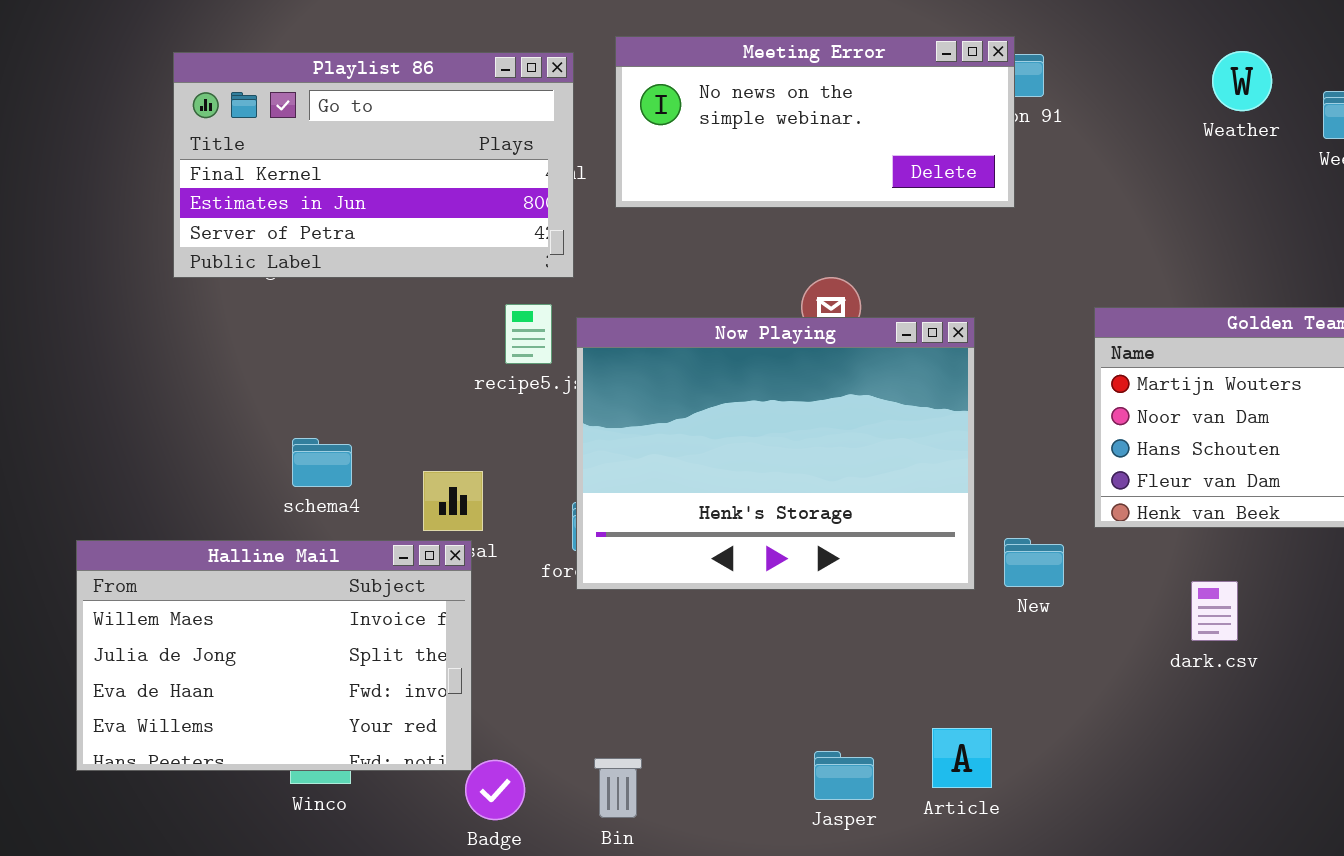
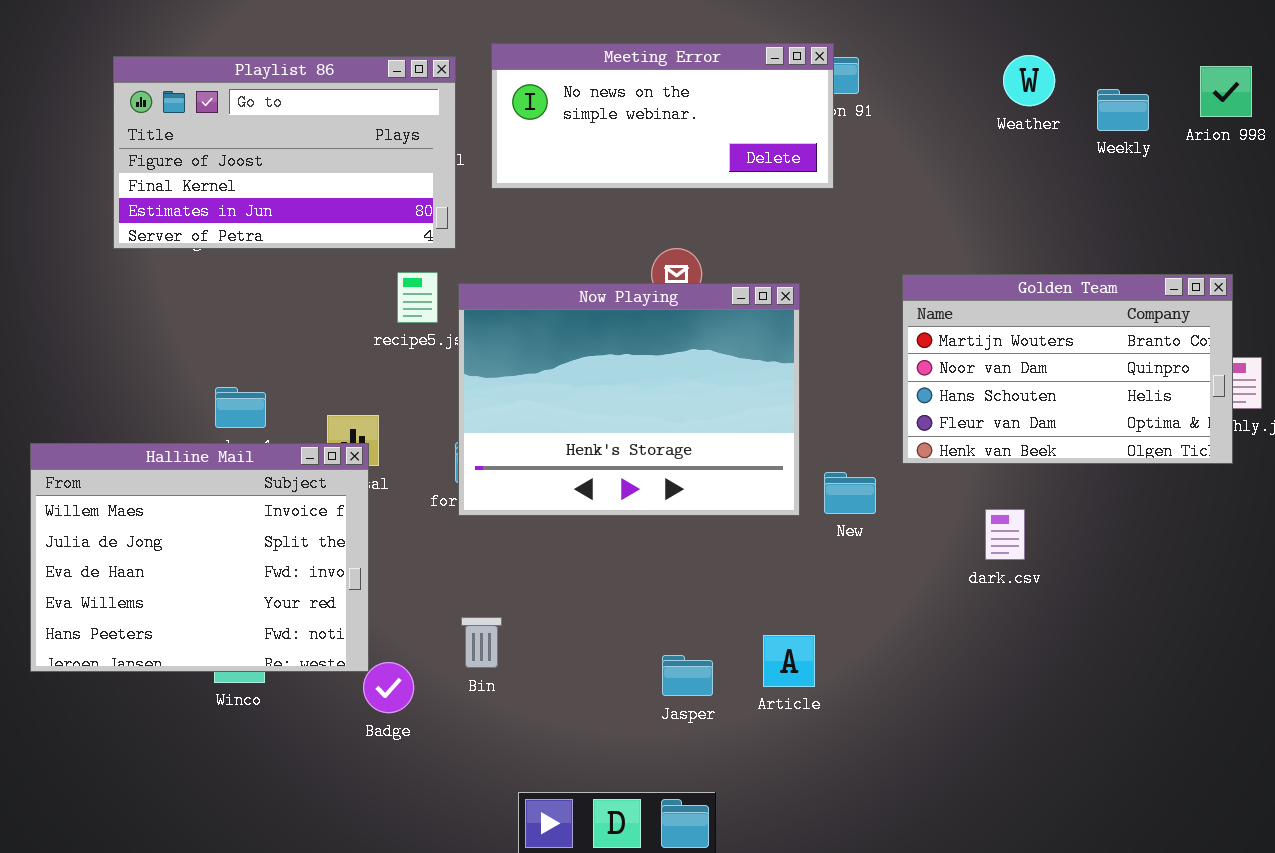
Playlist 86: [173,52,574,278] -> [113,56,456,249], scrolled up 1 row
Halline Mail: [76,540,472,771] -> [30,443,369,672], resized
Bin: [594,758,642,818] -> [461,617,502,668], moved

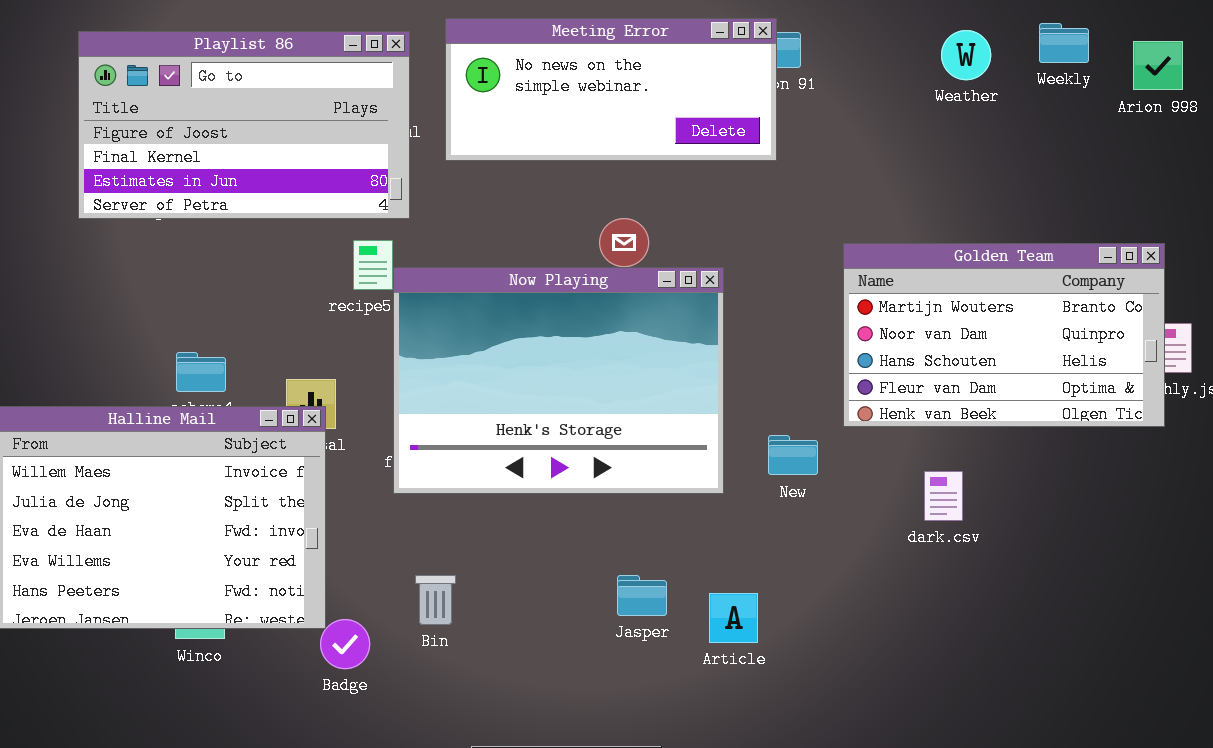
Weekly: [1097,89,1149,131] -> [1039,23,1089,63], moved
Now Playing: [458,283,800,516] -> [393,267,724,494], moved
Jasper: [662,655,713,696] -> [617,575,667,616], moved

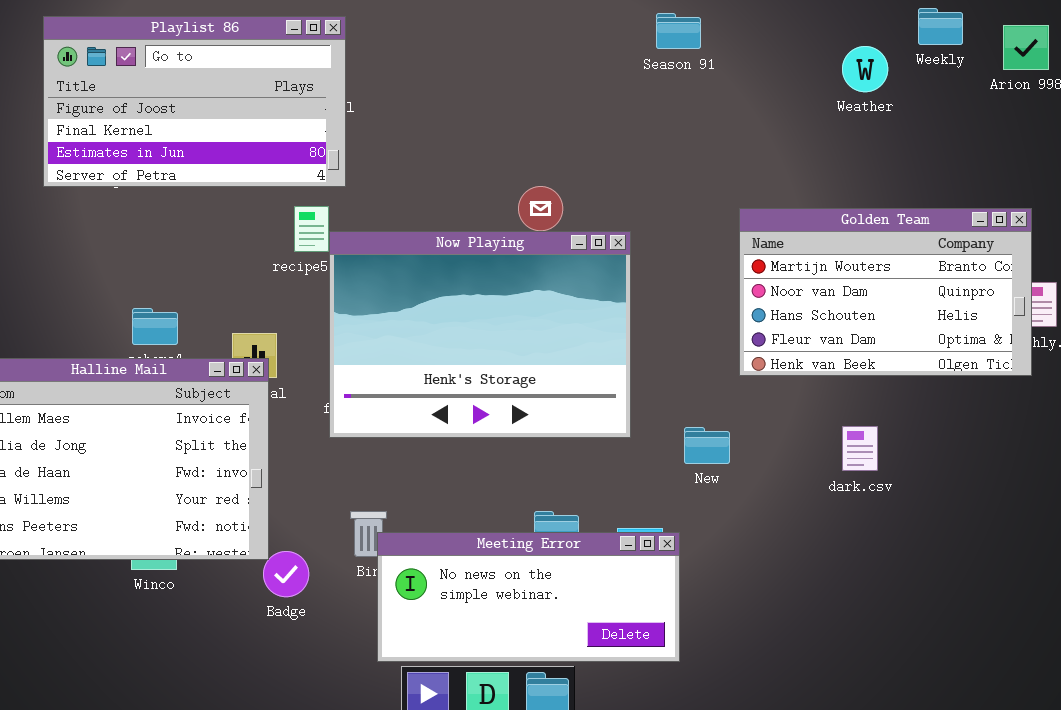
Meeting Error: [445,18,777,161] -> [377,532,680,662], moved
Weather: [941,30,991,80] -> [842,46,888,92], moved
New: [768,435,818,475] -> [684,427,730,464], moved
dark.csv: [924,471,963,521] -> [842,426,878,471], moved

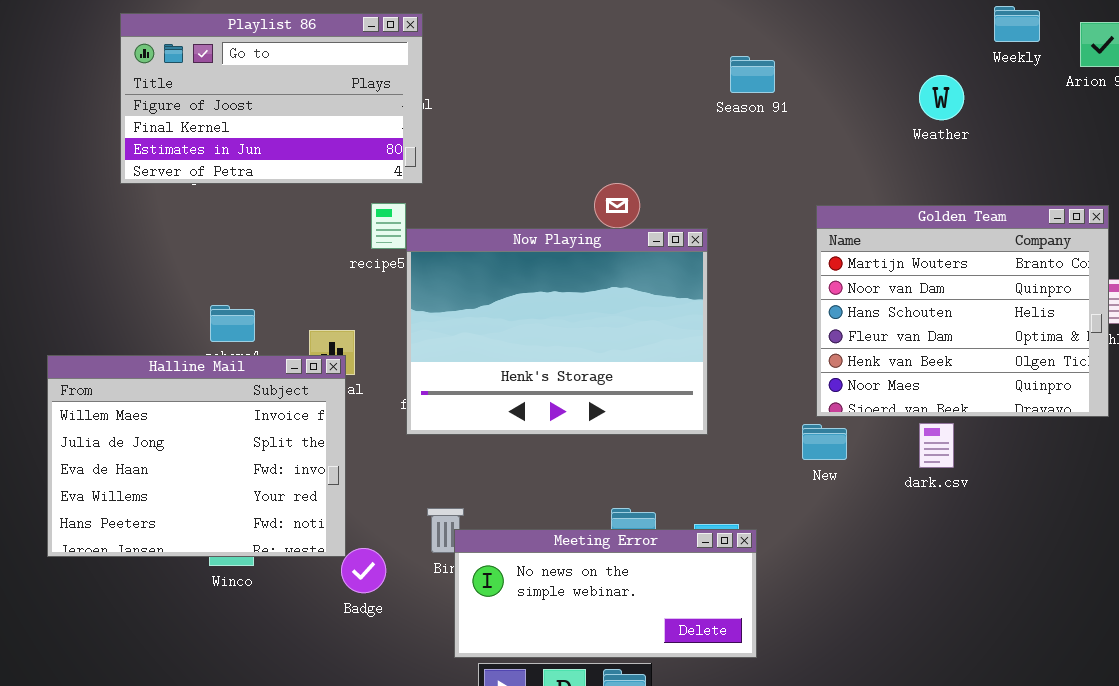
Season 91: [656,13,701,49] -> [730,56,775,93], moved
Weather: [842,46,888,92] -> [919,75,964,120], moved
Golden Team: [739,208,1032,376] -> [816,205,1109,417], resized
New: [684,427,730,464] -> [802,424,847,460], moved

